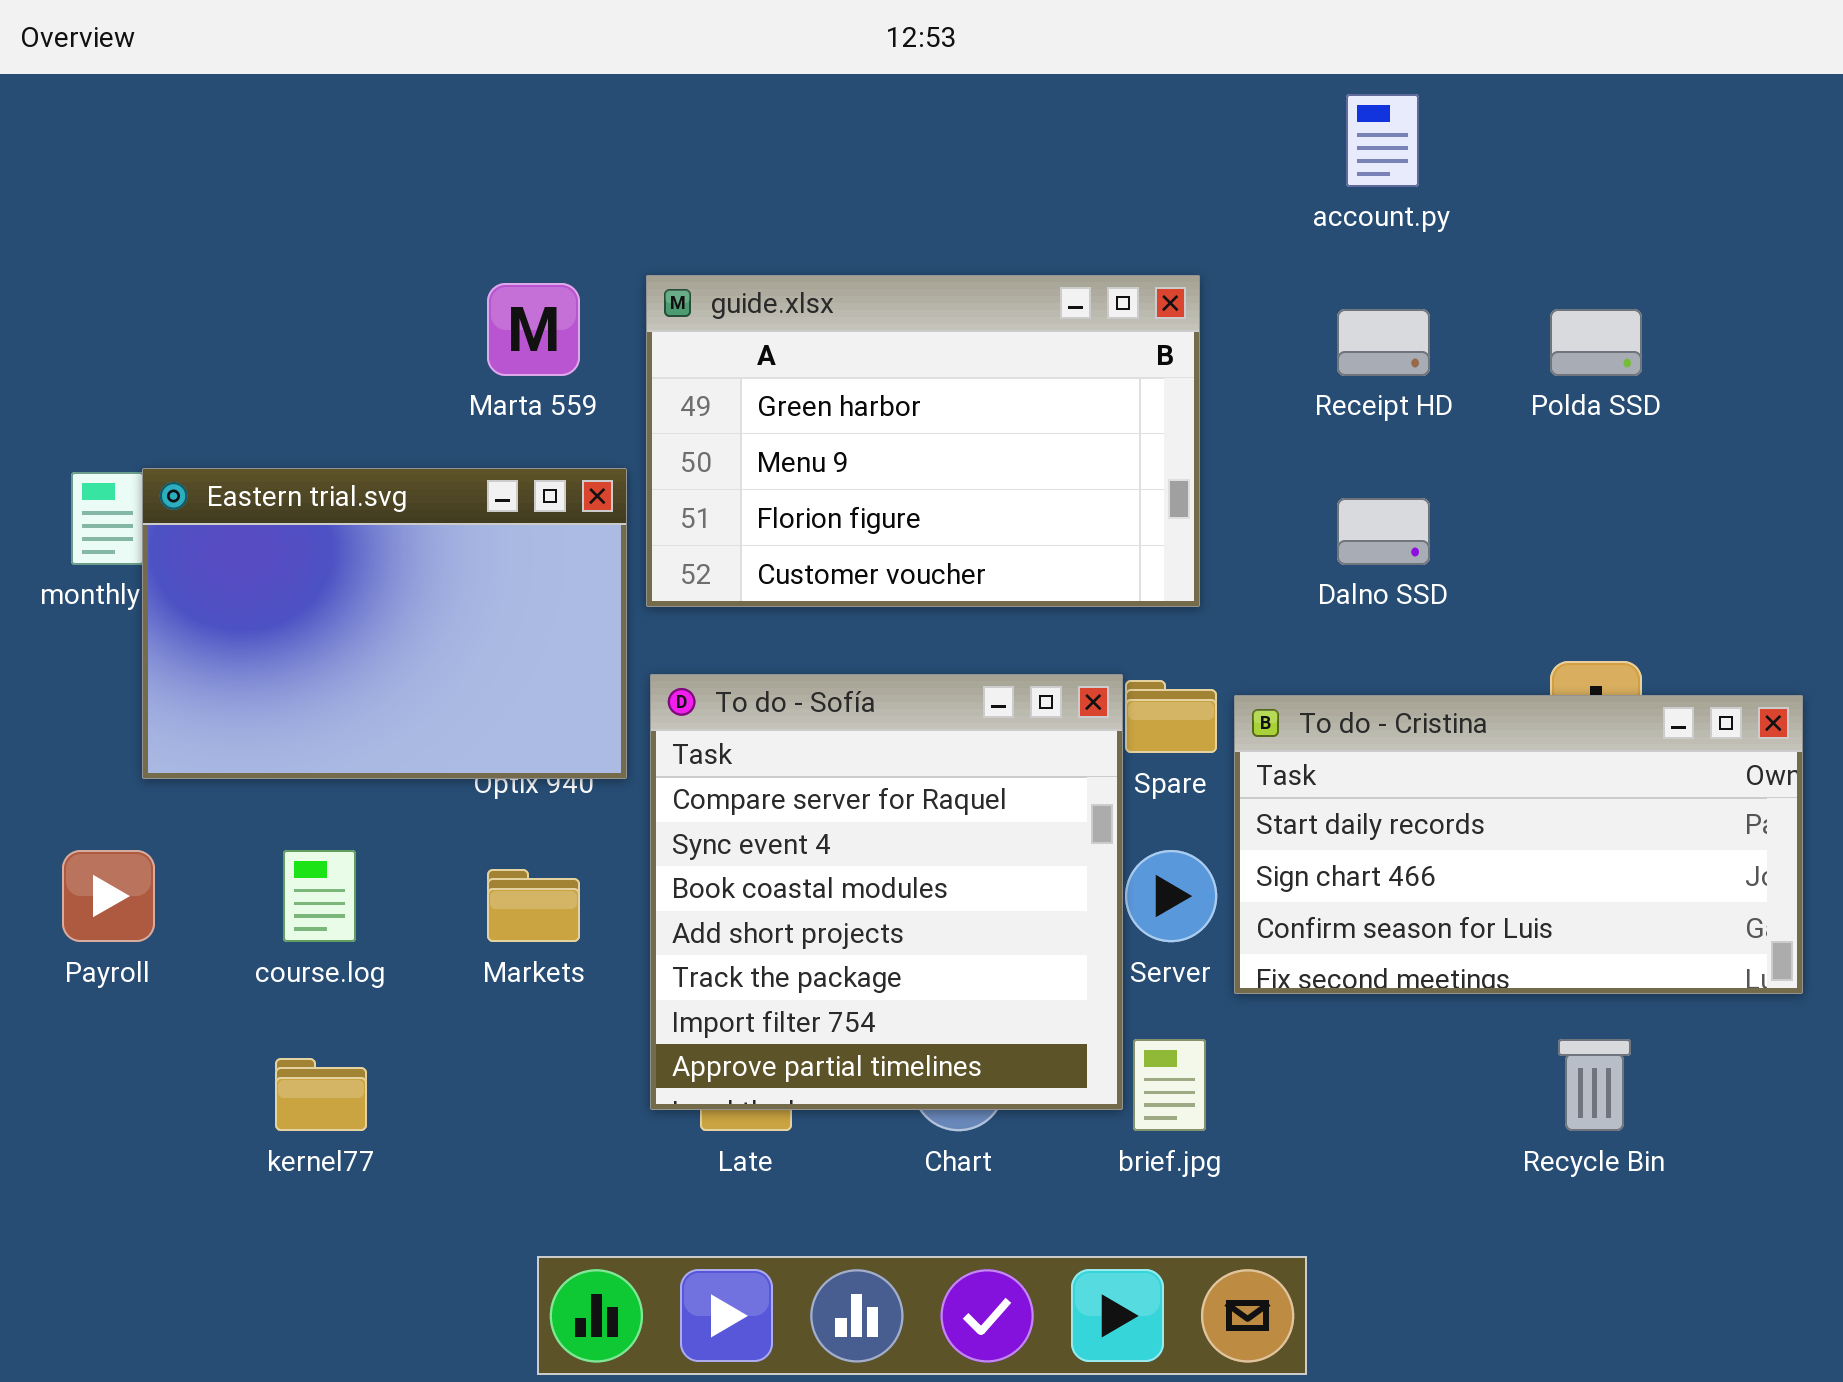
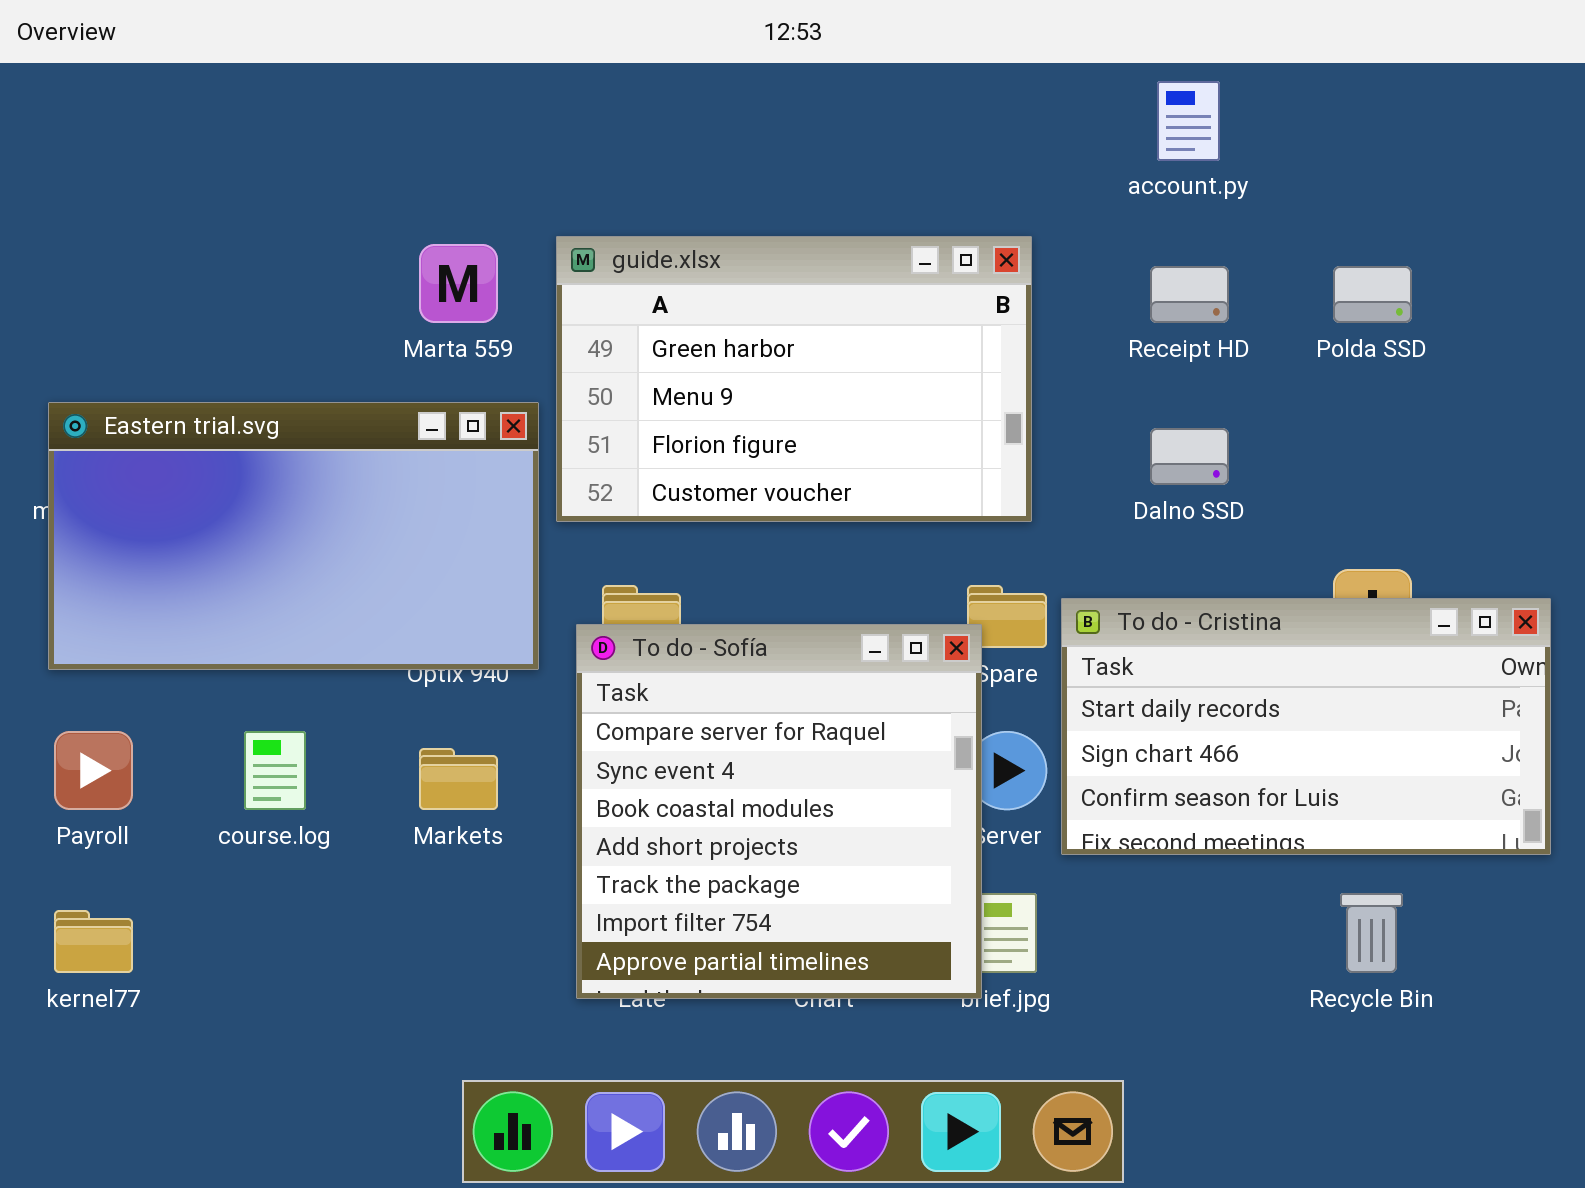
Eastern trial.svg: [142,468,627,779] -> [48,402,539,670], resized
To do - Sofía: [650,674,1123,1110] -> [576,624,982,999], moved
kernel77: [275,1058,367,1131] -> [54,910,133,973], moved

